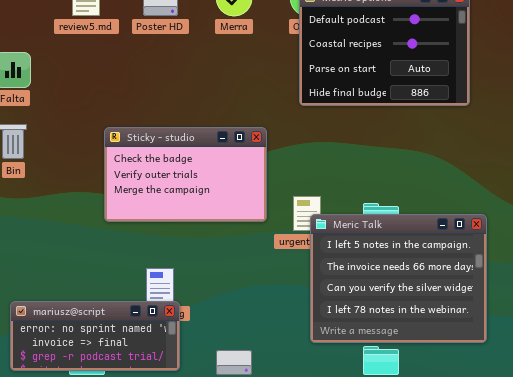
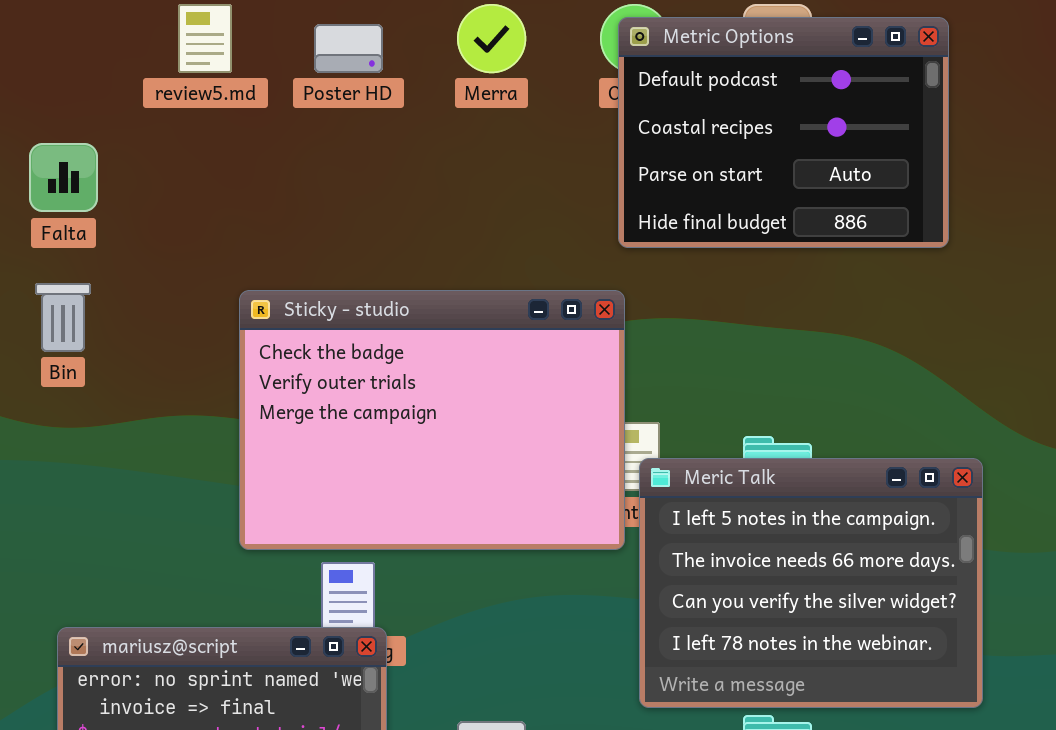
Sticky - studio: [104,127,267,222] -> [239,290,625,550], resized

